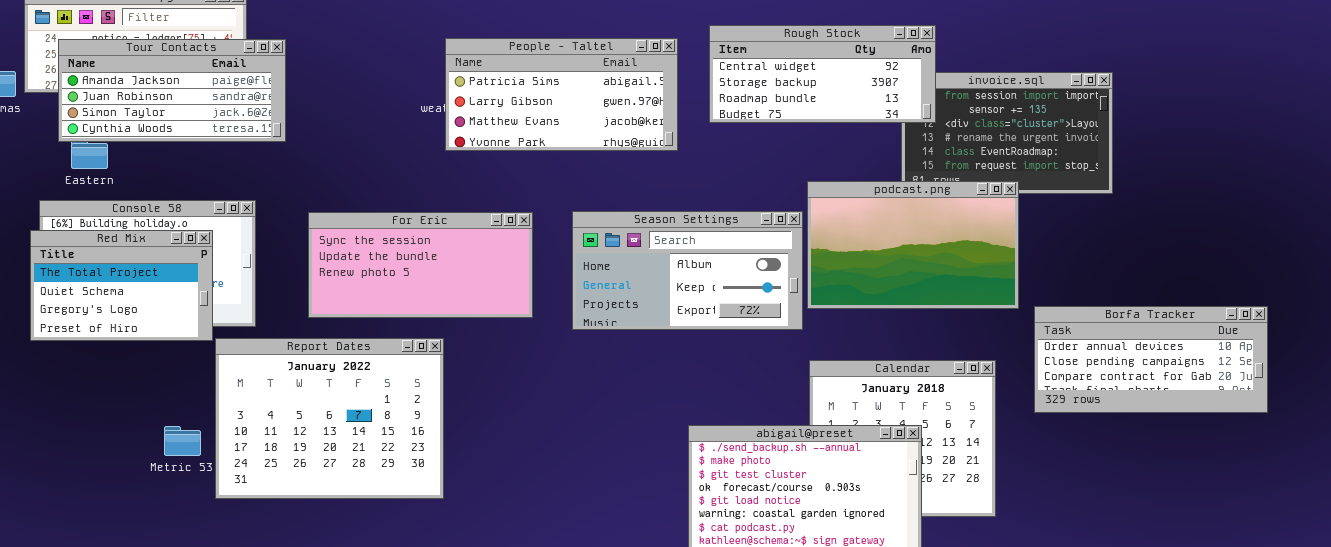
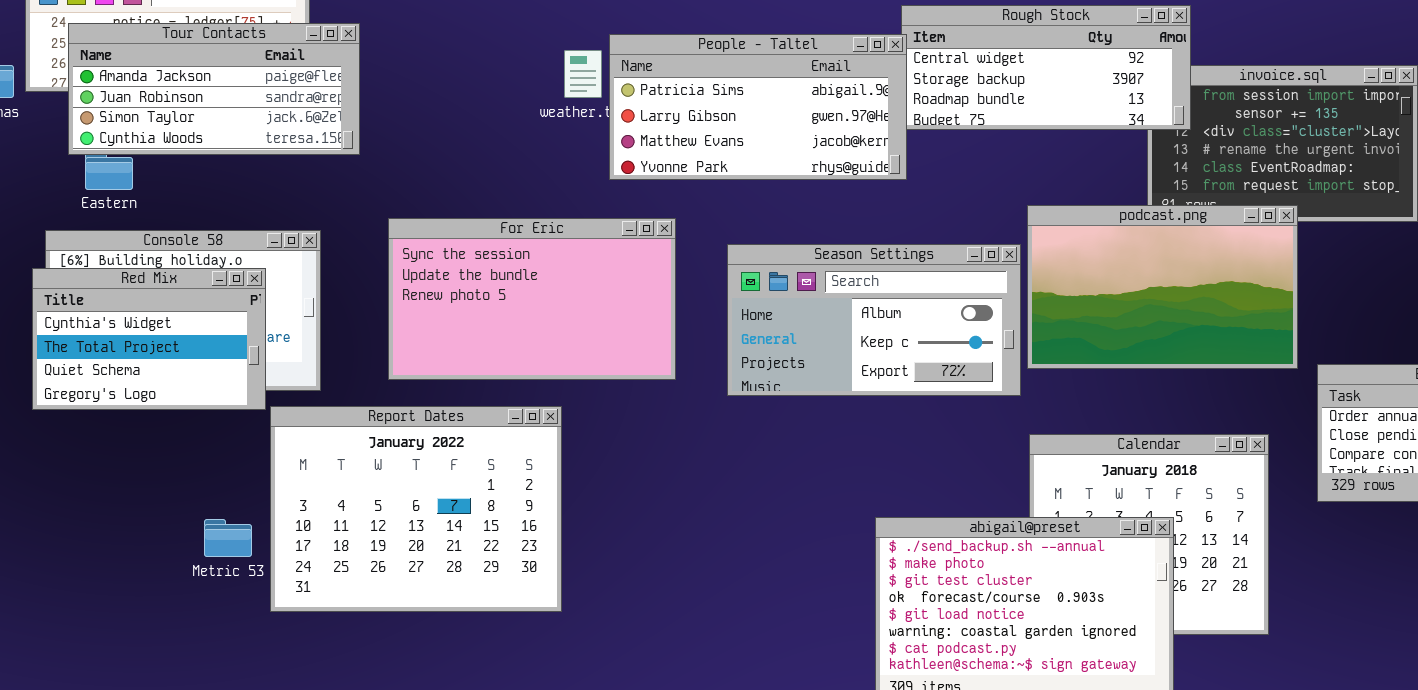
People - Taltel: [445,38,678,151] -> [609,34,907,180], moved
For Eric: [308,212,533,318] -> [388,218,676,380], resized
Red Mix: [30,230,213,341] -> [32,268,266,410], scrolled up 1 row

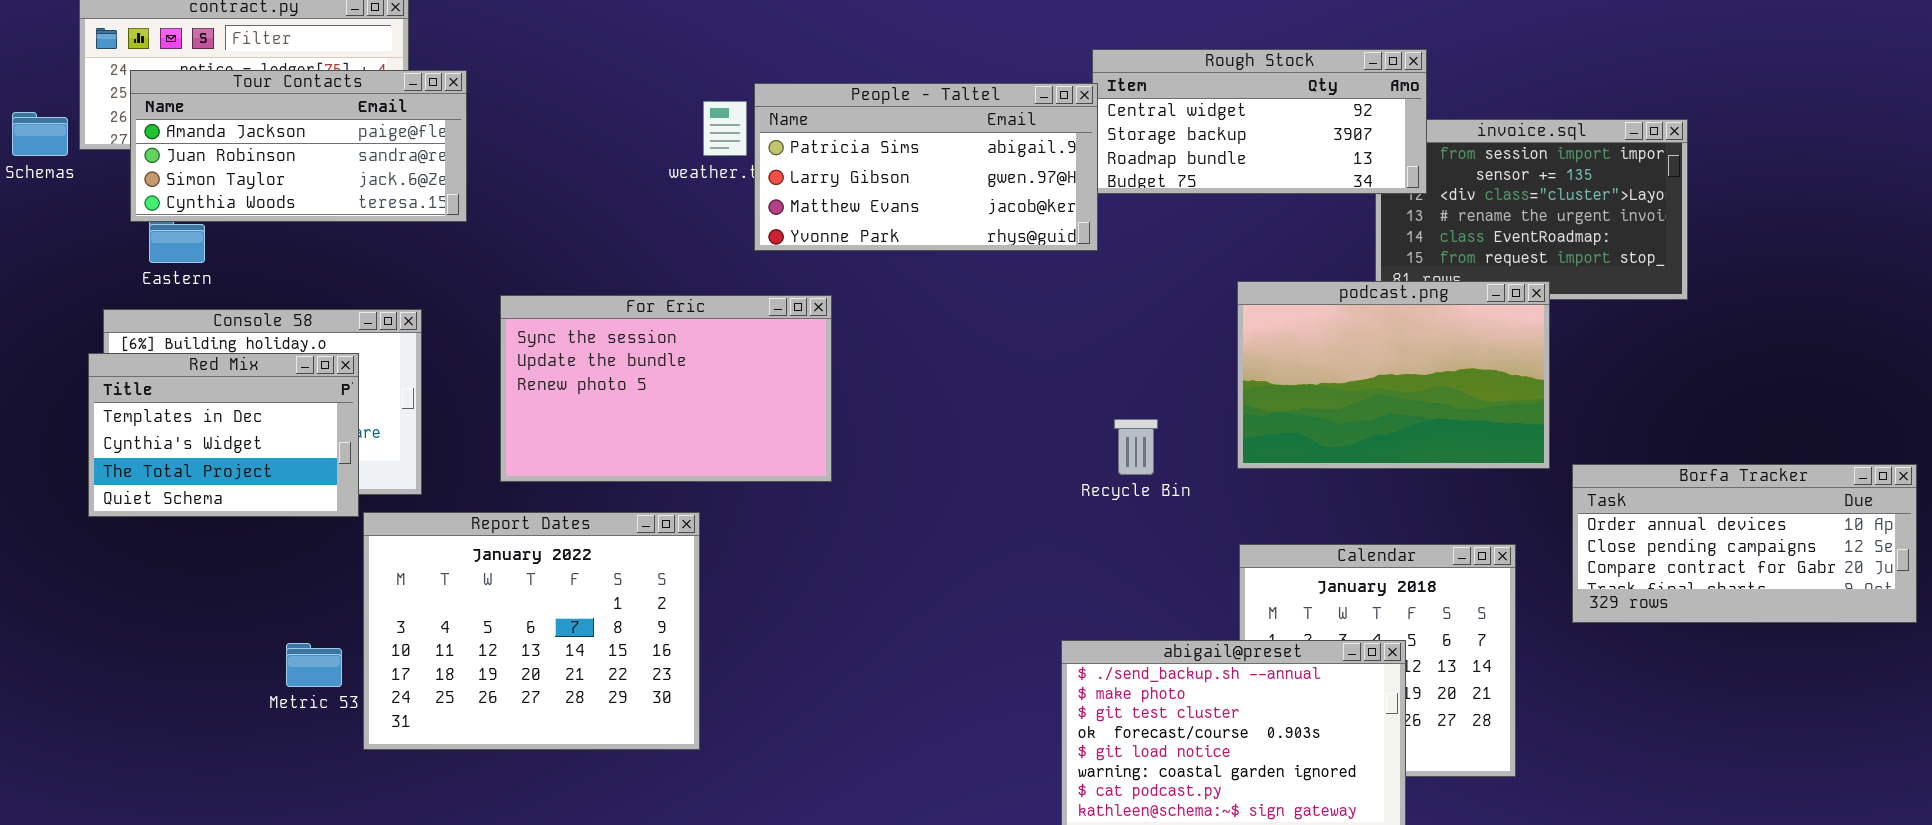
Season Settings: [727,244,1021,396] -> none, closed
Red Mix: [32,268,266,410] -> [88,353,359,517], scrolled up 1 row

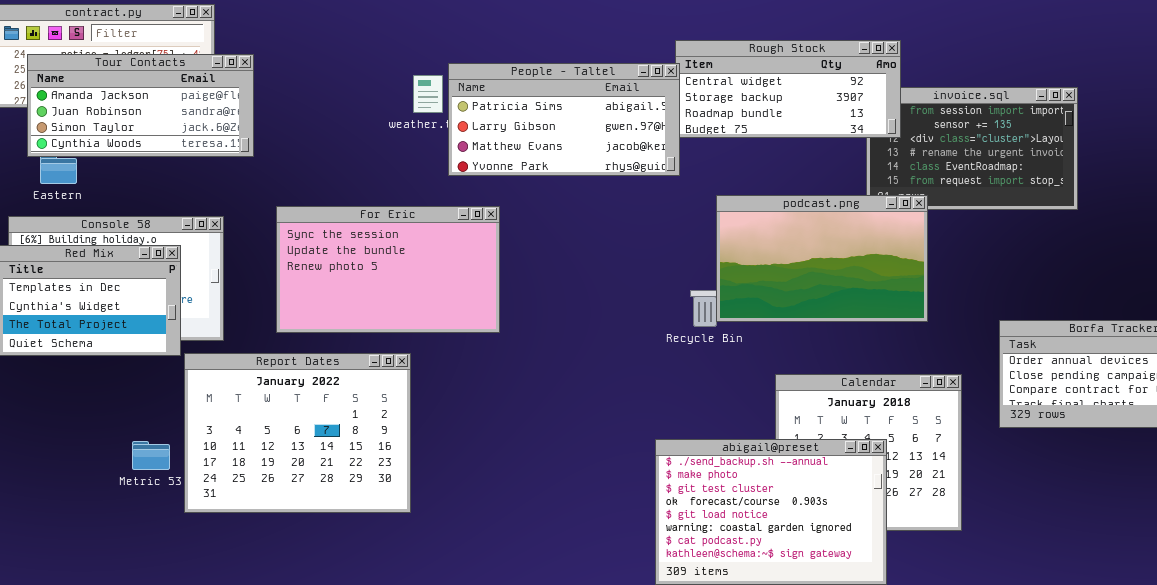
podcast.png: [1237,281,1550,469] -> [716,195,928,322], moved

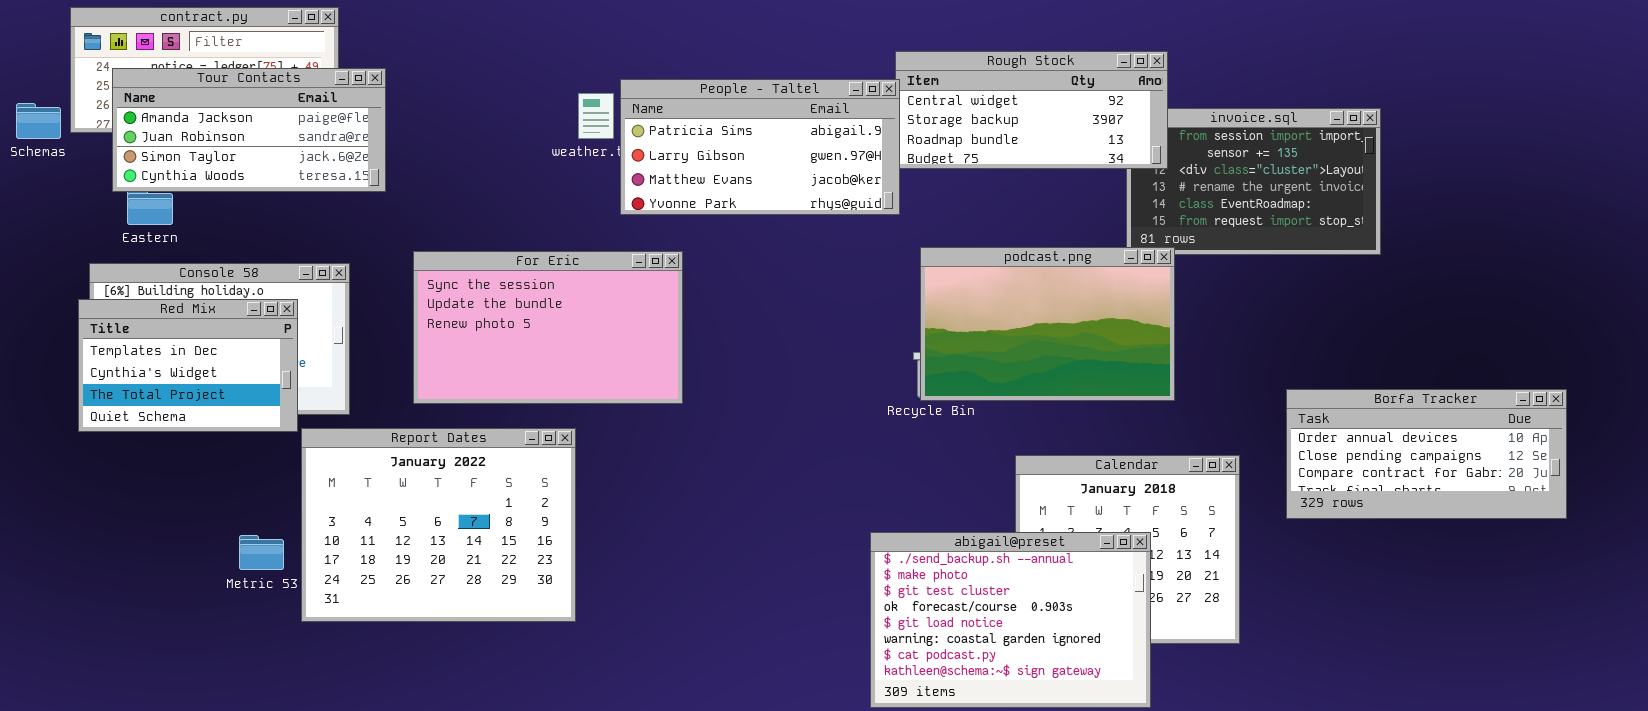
podcast.png: [716,195,928,322] -> [920,247,1175,401], moved

